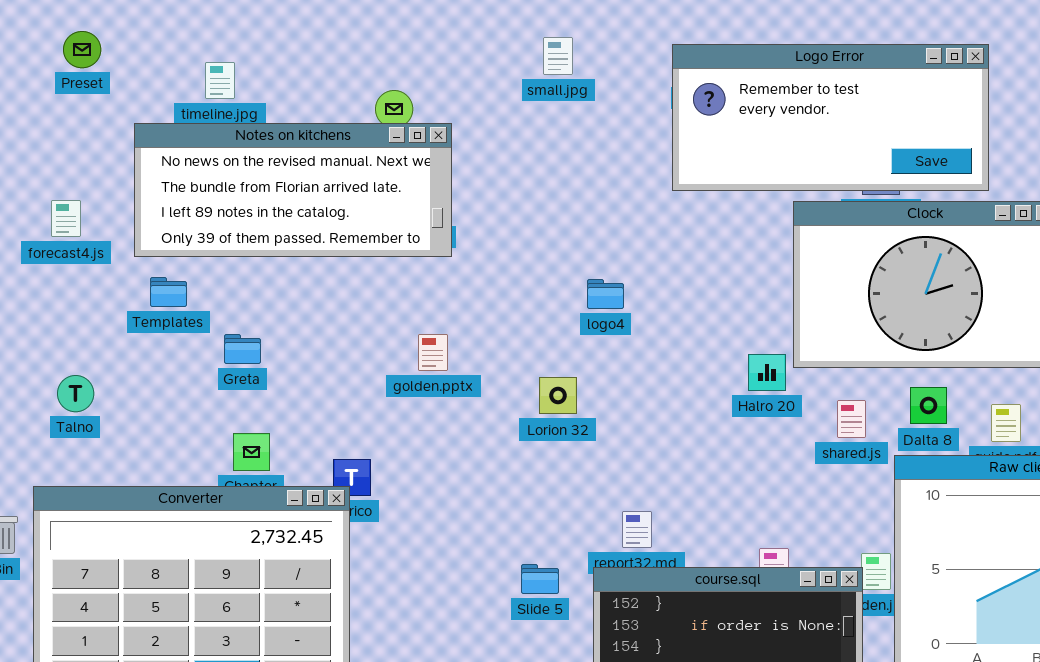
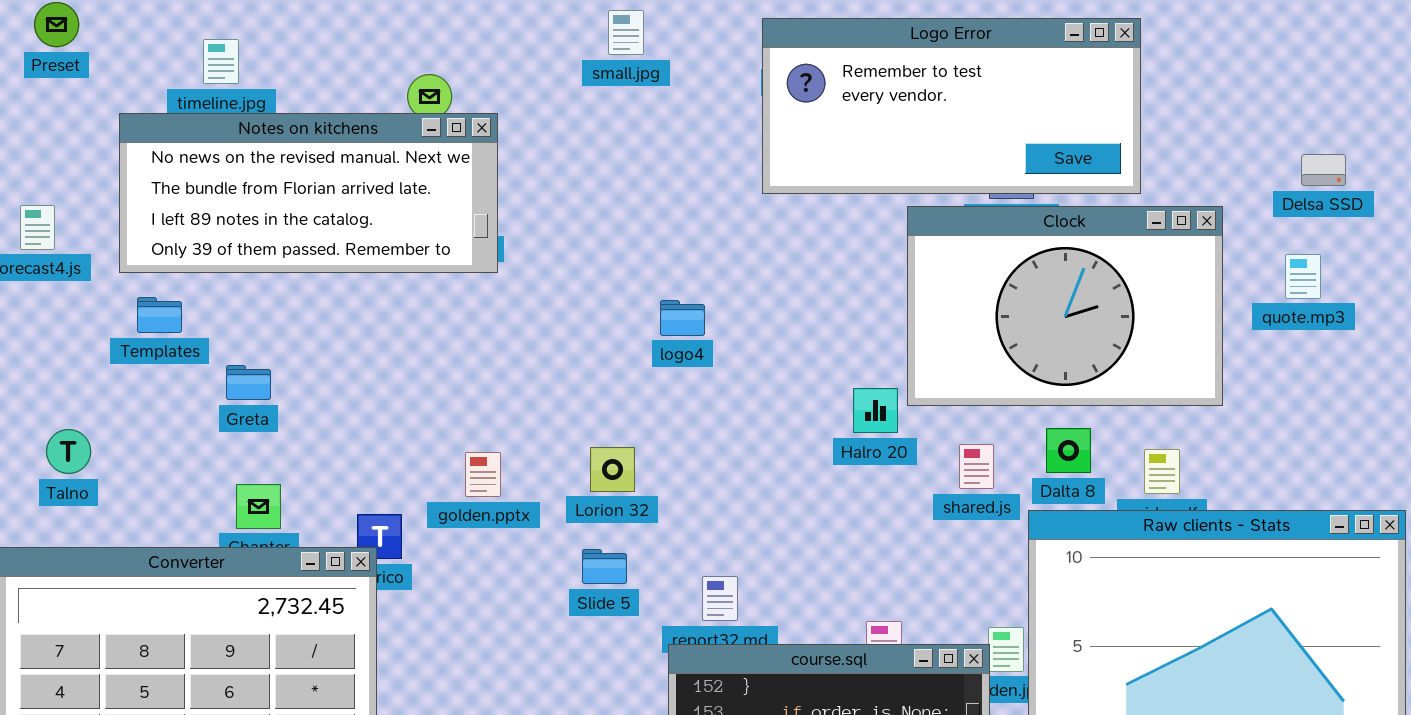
golden.pptx: [418,334,448,371] -> [465,452,501,497], moved
Talno: [57,375,94,412] -> [46,429,91,474], moved
Lorion 32: [539,377,577,414] -> [590,447,635,492], moved
Slide 5: [521,564,559,594] -> [582,549,627,584], moved

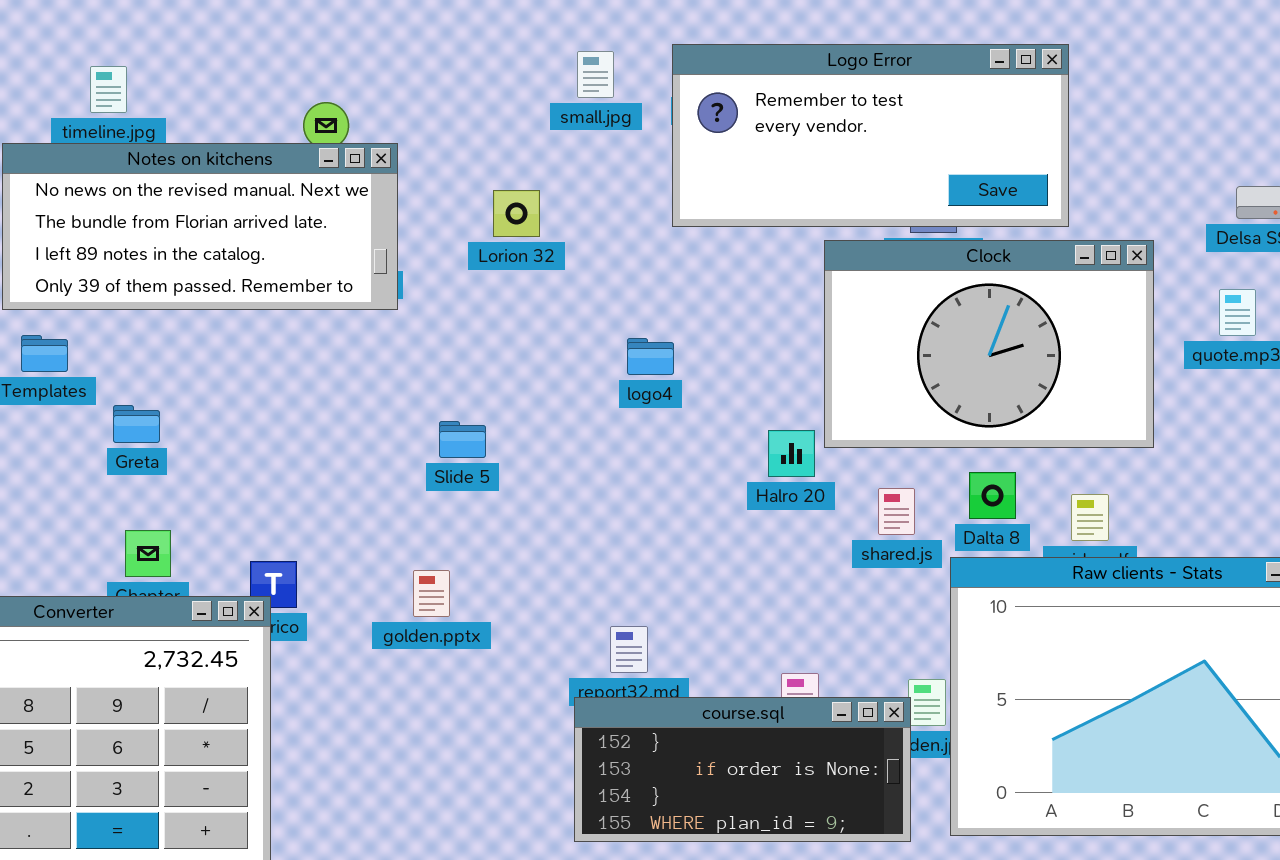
small.jpg: [608,10,644,55] -> [577,51,614,98], moved
logo4: [660,300,705,336] -> [627,338,674,375], moved
Lorion 32: [590,447,635,492] -> [493,190,540,237], moved
golden.pptx: [465,452,501,497] -> [413,570,450,617], moved
Slide 5: [582,549,627,584] -> [439,421,486,458], moved

